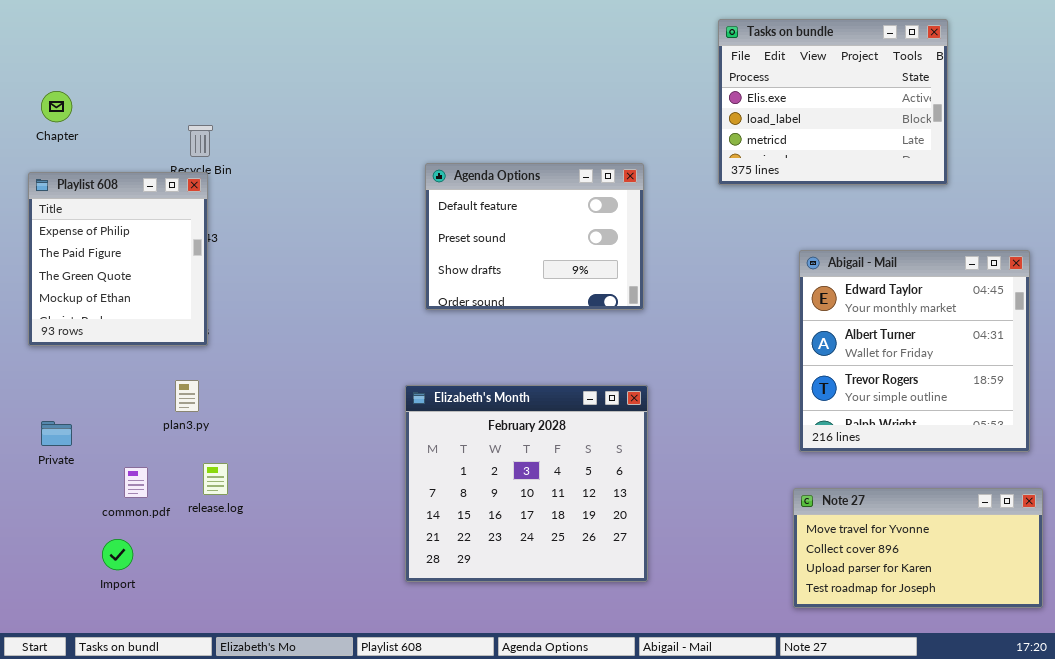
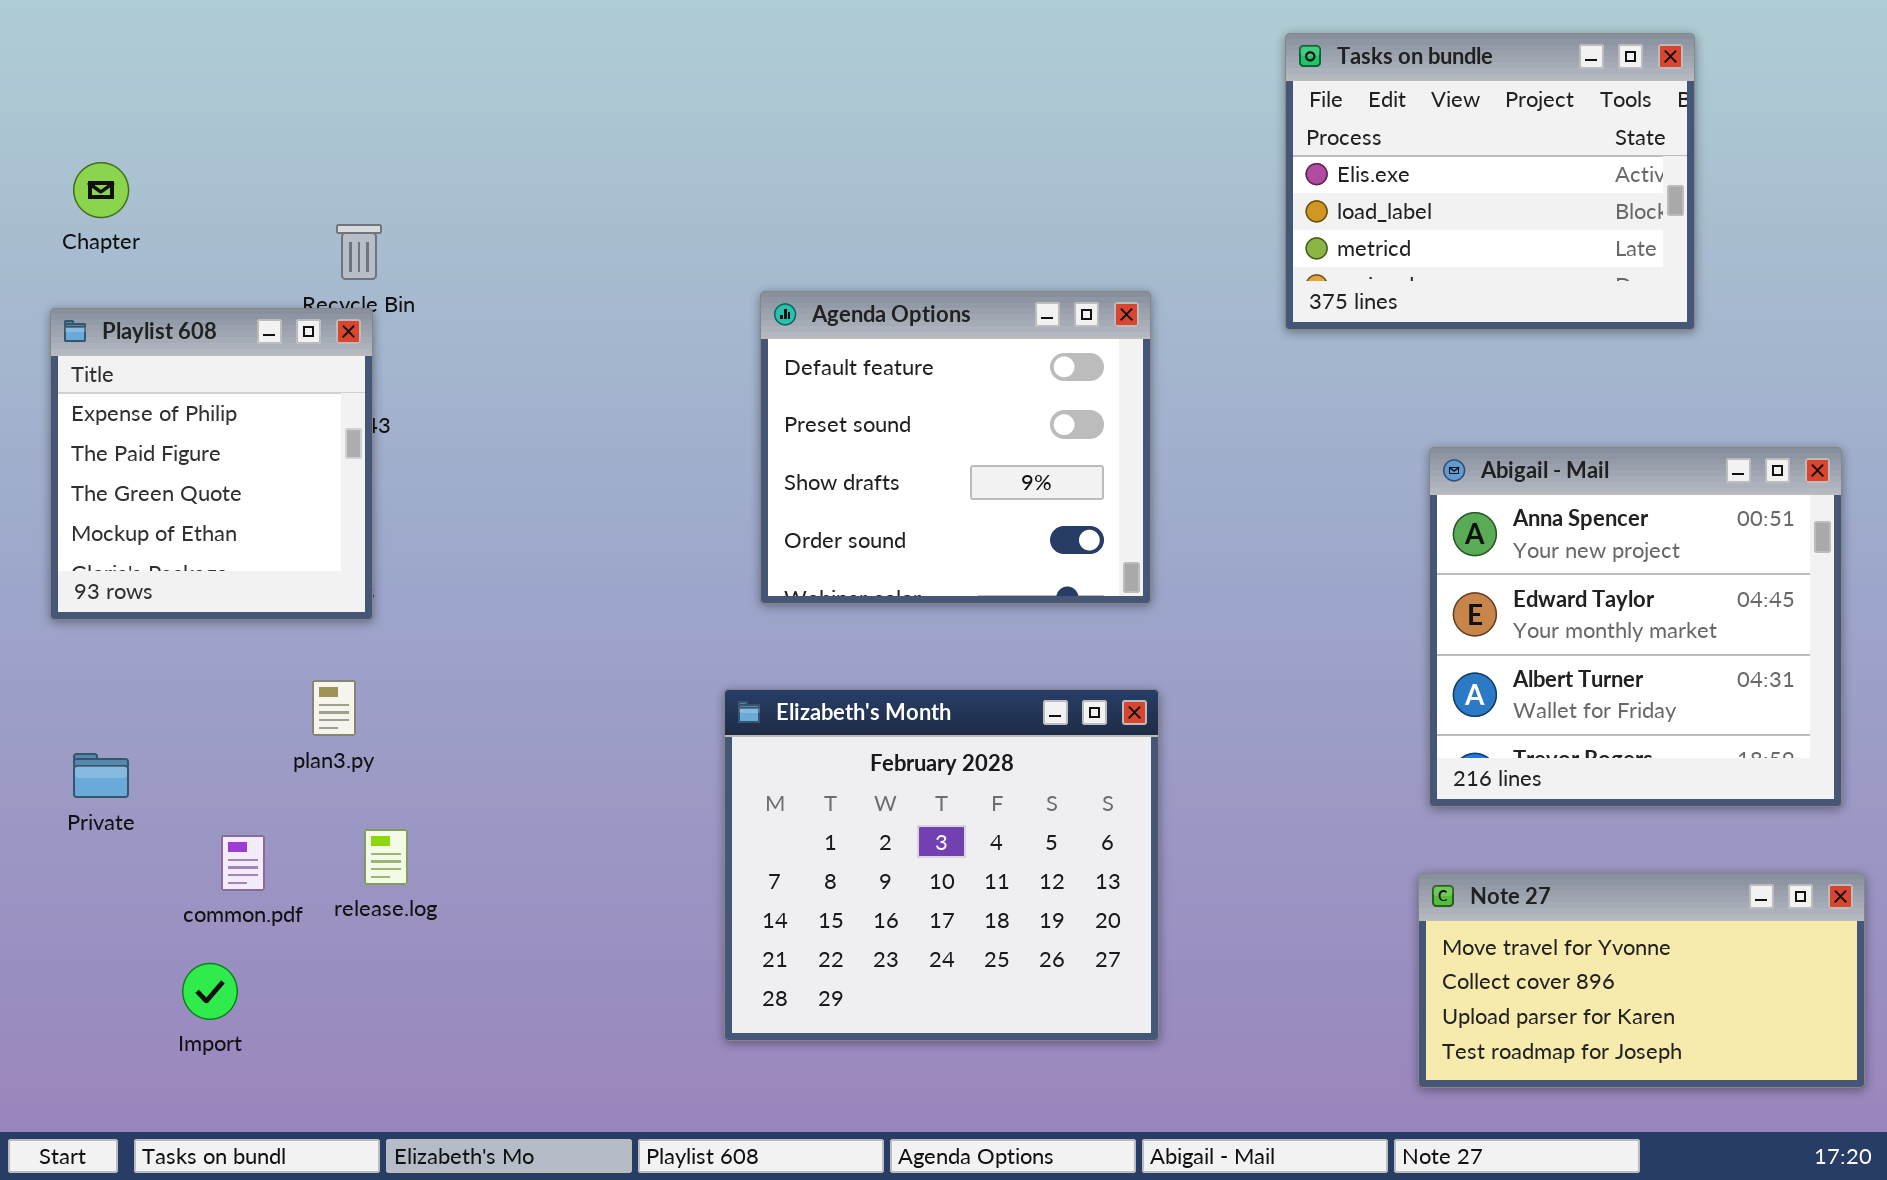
Agenda Options: [425,163,644,310] -> [760,291,1151,604], resized
Abigail - Mail: [799,250,1030,452] -> [1429,447,1842,807], scrolled up 1 row

